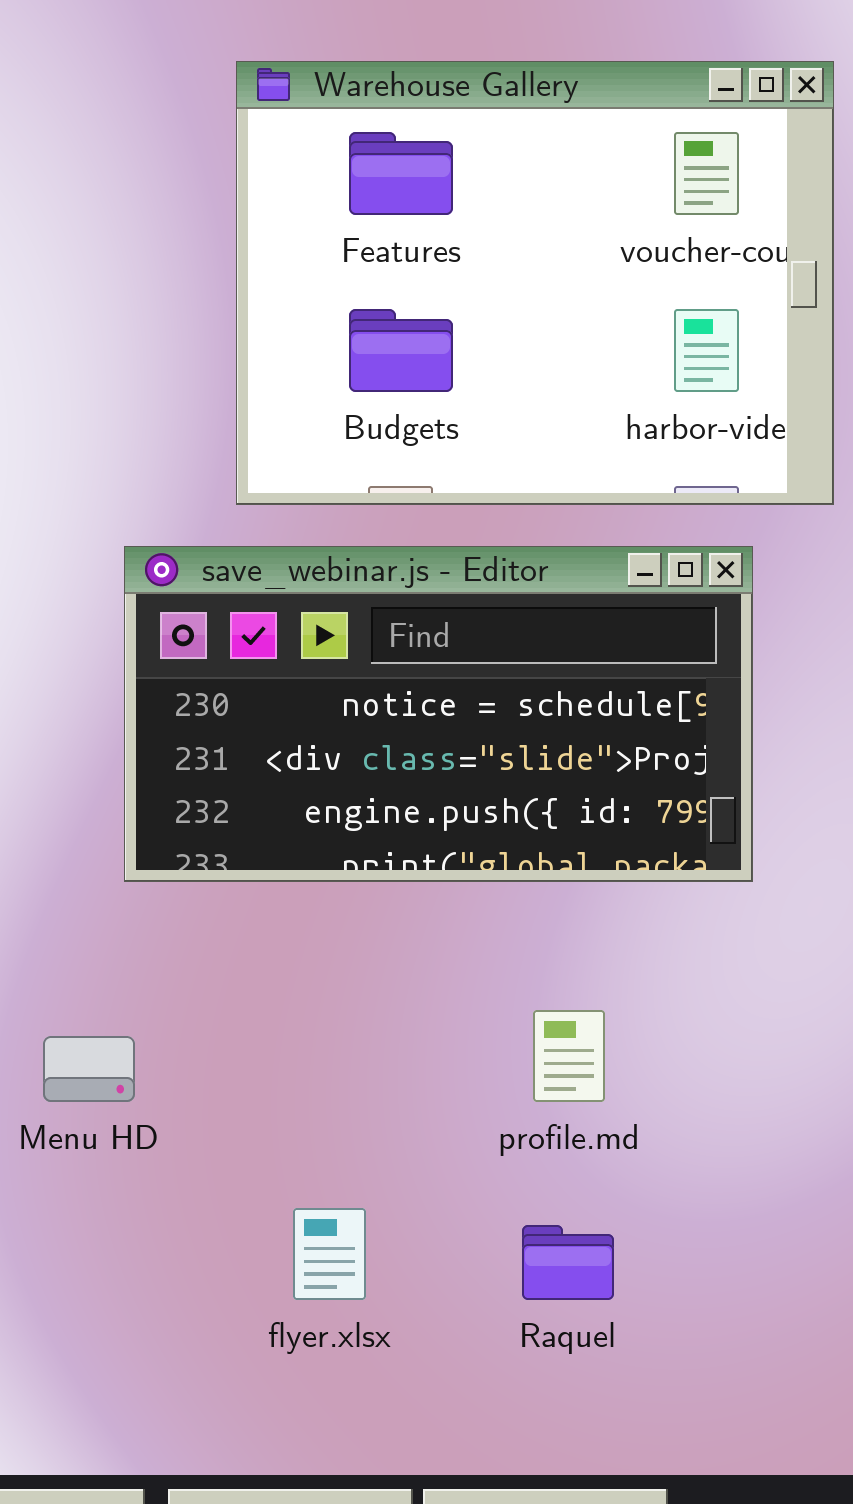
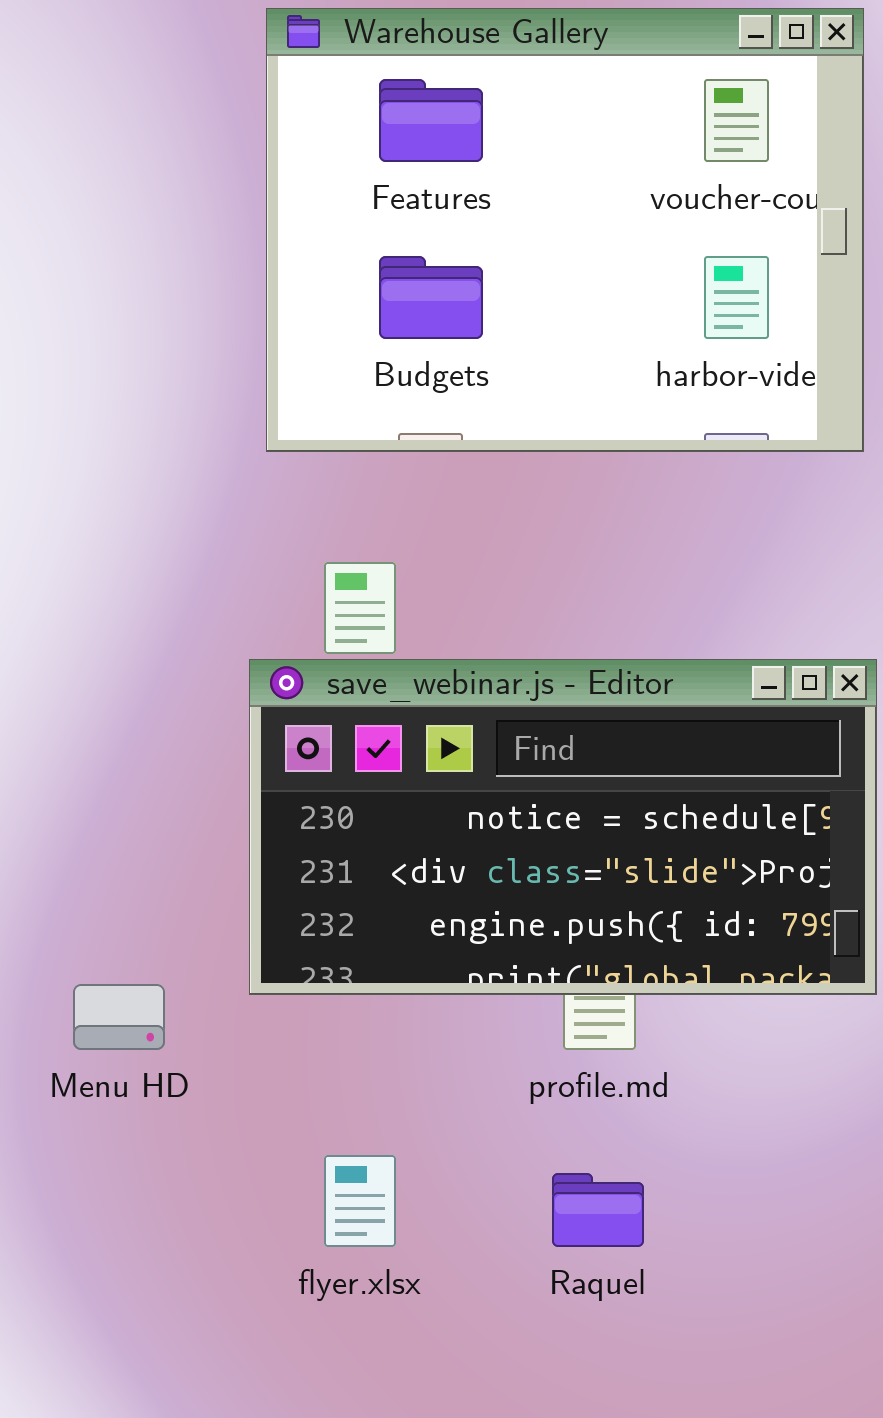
save_webinar.js - Editor: [124,546,753,882] -> [249,659,877,995], moved

